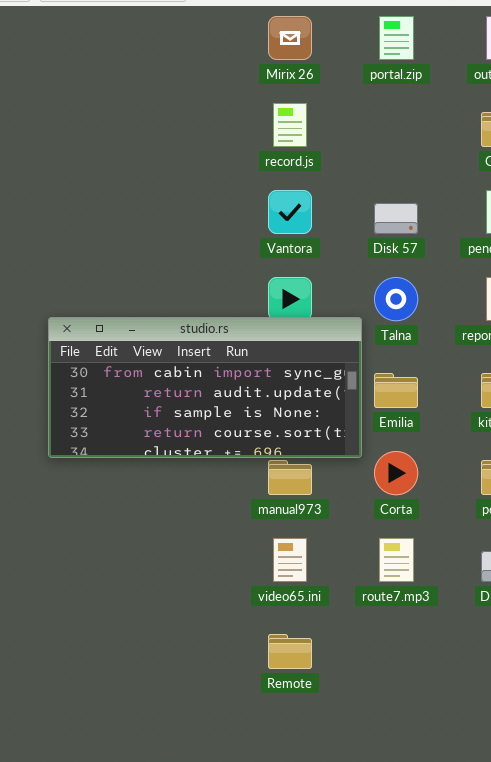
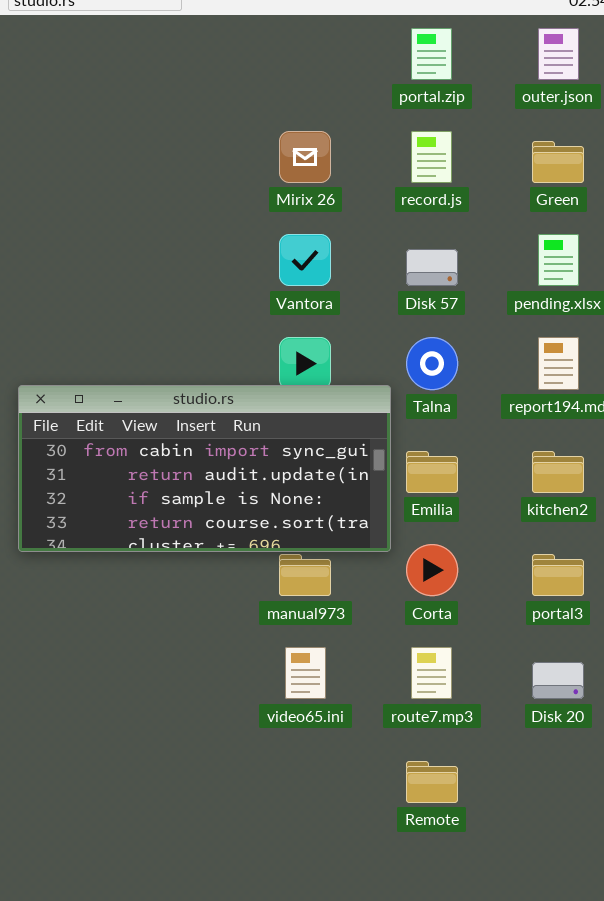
Mirix 26: [268,16,312,60] -> [279,131,331,183], moved
record.js: [273,103,307,147] -> [411,131,452,183], moved
Remote: [268,634,312,669] -> [406,761,458,803], moved

